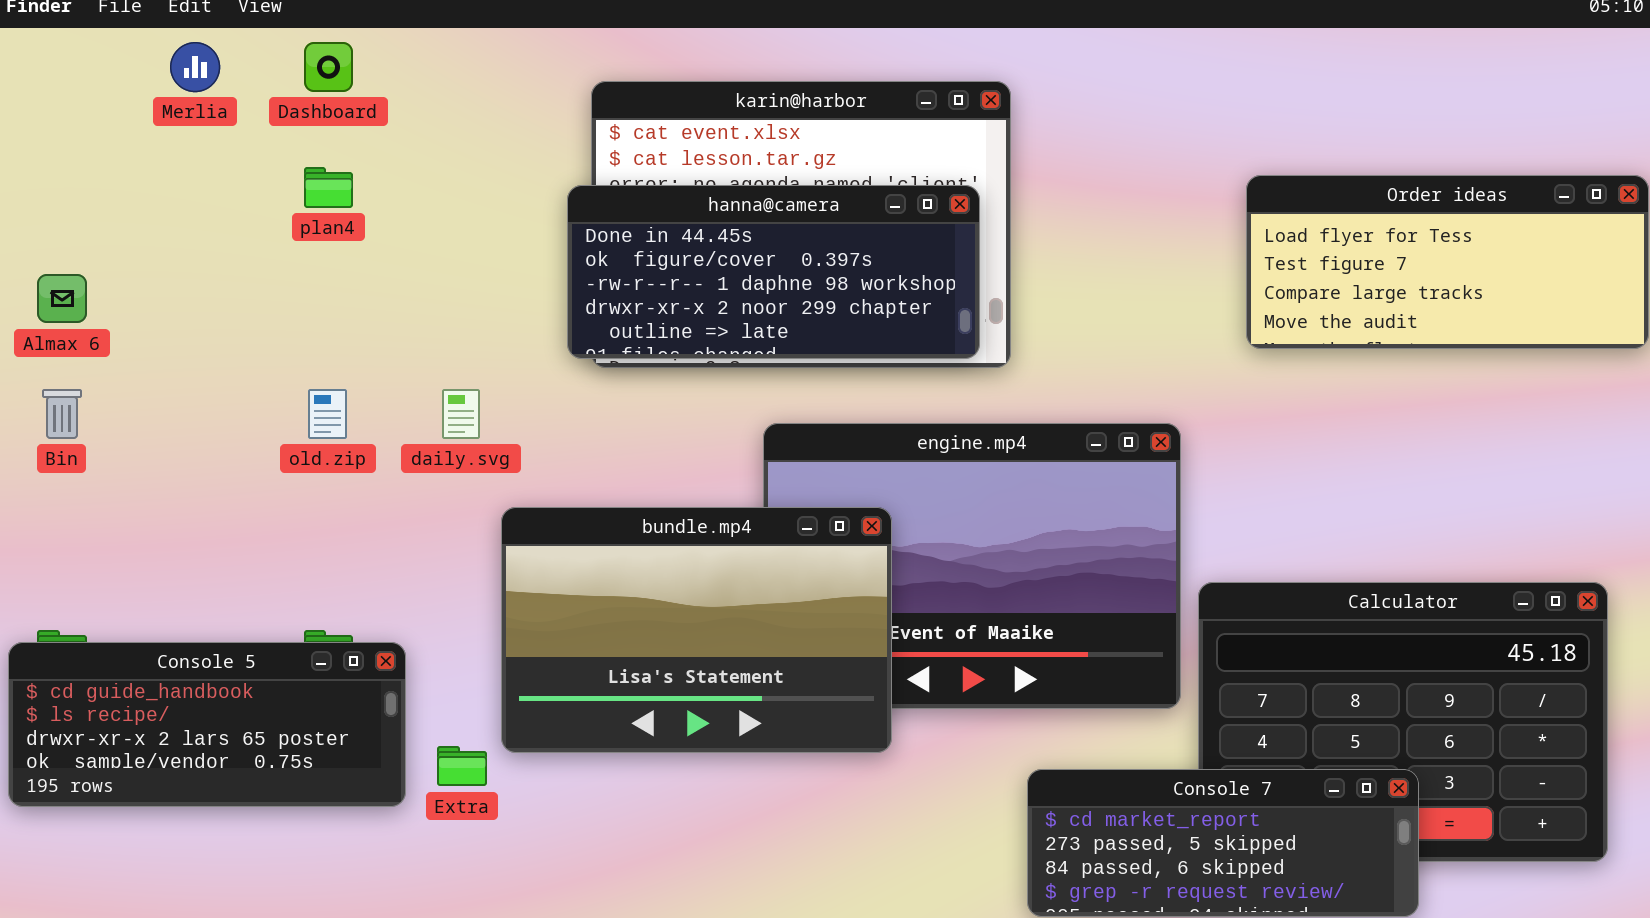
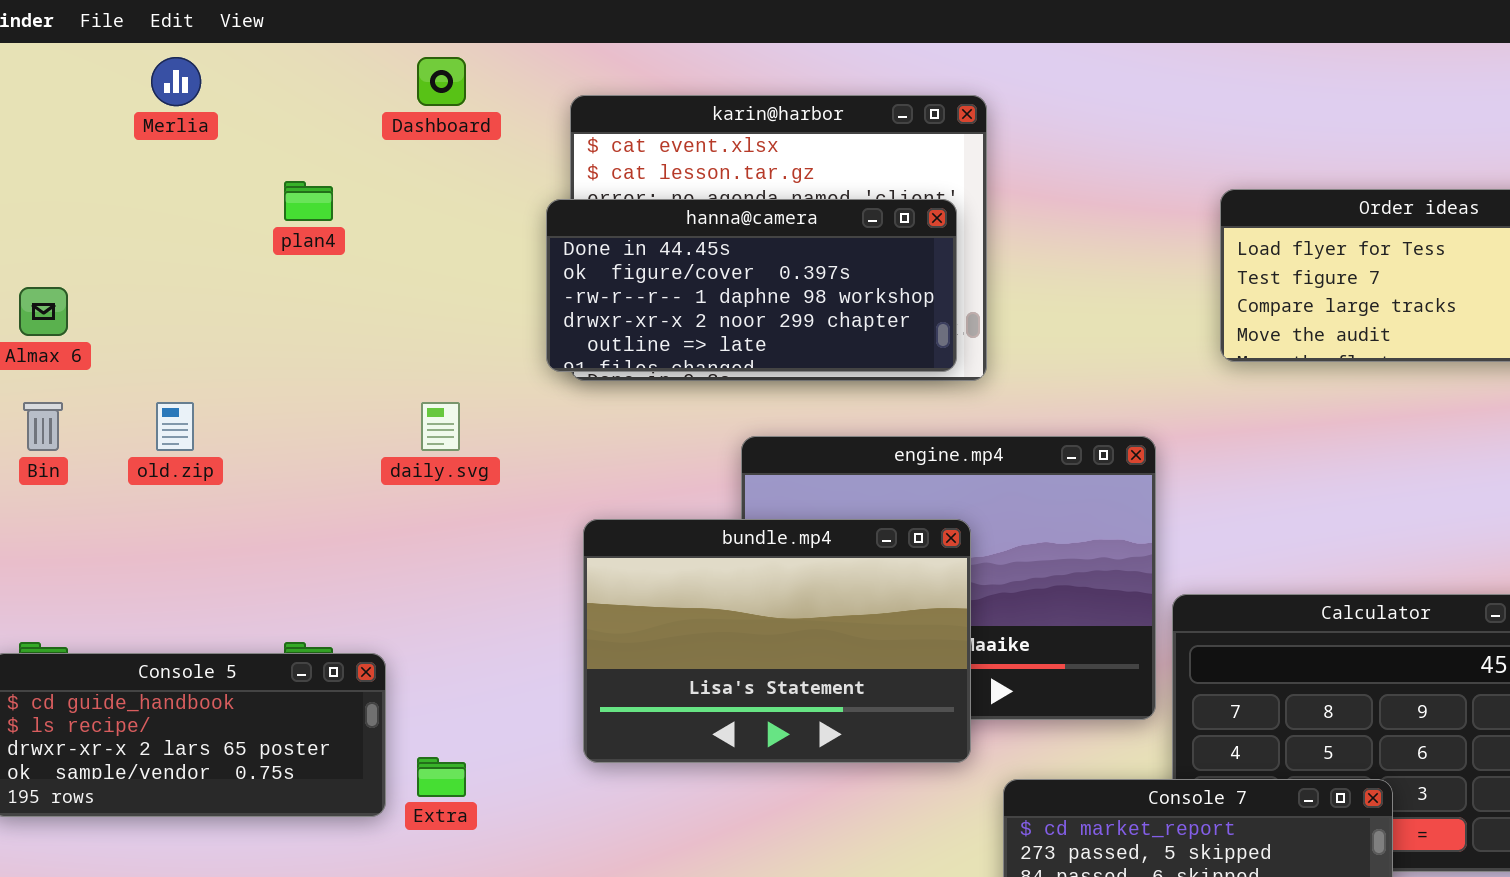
Dashboard: [304,42,353,92] -> [417,57,466,106], moved
old.zip: [308,389,347,439] -> [156,402,194,451], moved
bundle.mp4: [501,507,892,753] -> [583,519,971,763], moved

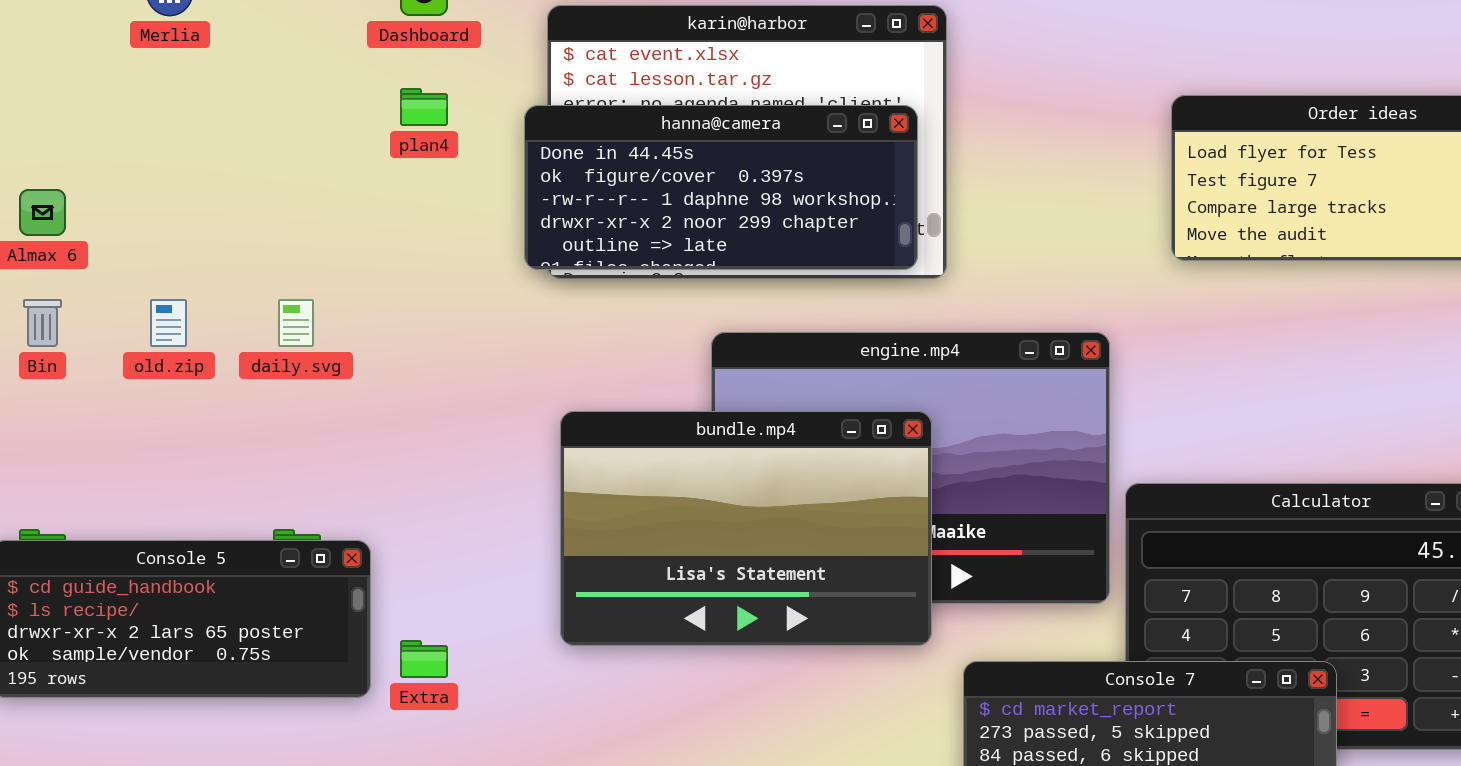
plan4: [284,181,333,221] -> [400,88,448,126], moved
daily.svg: [421,402,460,451] -> [278,299,314,347], moved

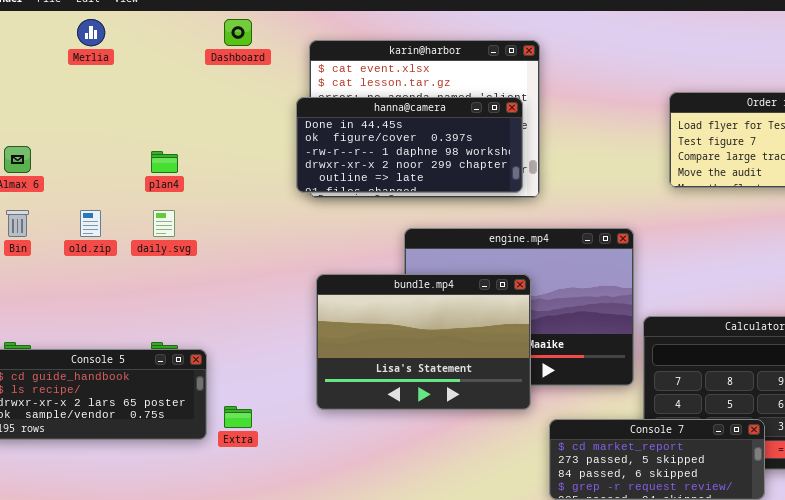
plan4: [400,88,448,126] -> [151,151,178,173], moved

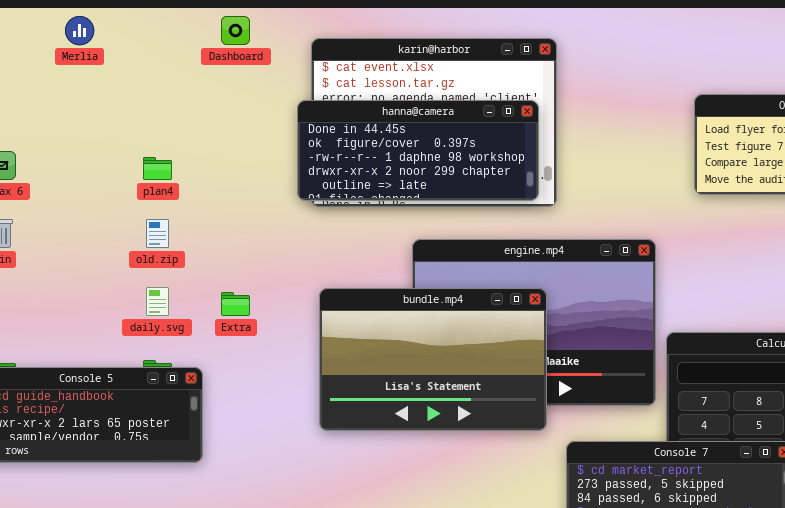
old.zip: [80,210,101,237] -> [146,219,169,248], moved
daily.svg: [153,210,175,237] -> [146,287,169,316], moved
Extra: [224,406,252,428] -> [221,292,250,316], moved

